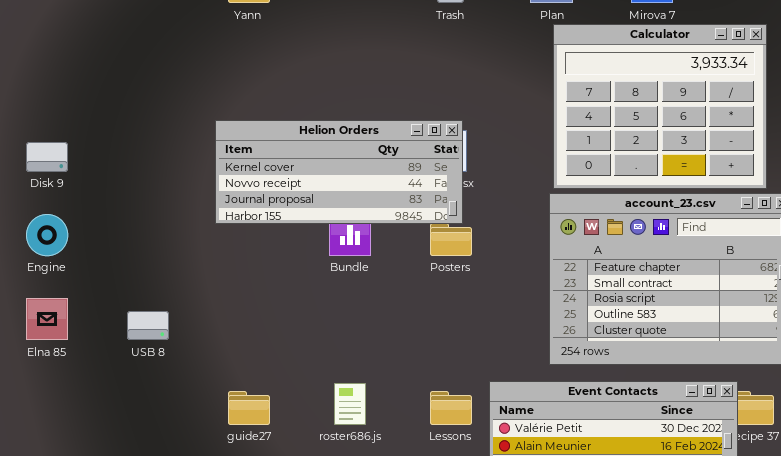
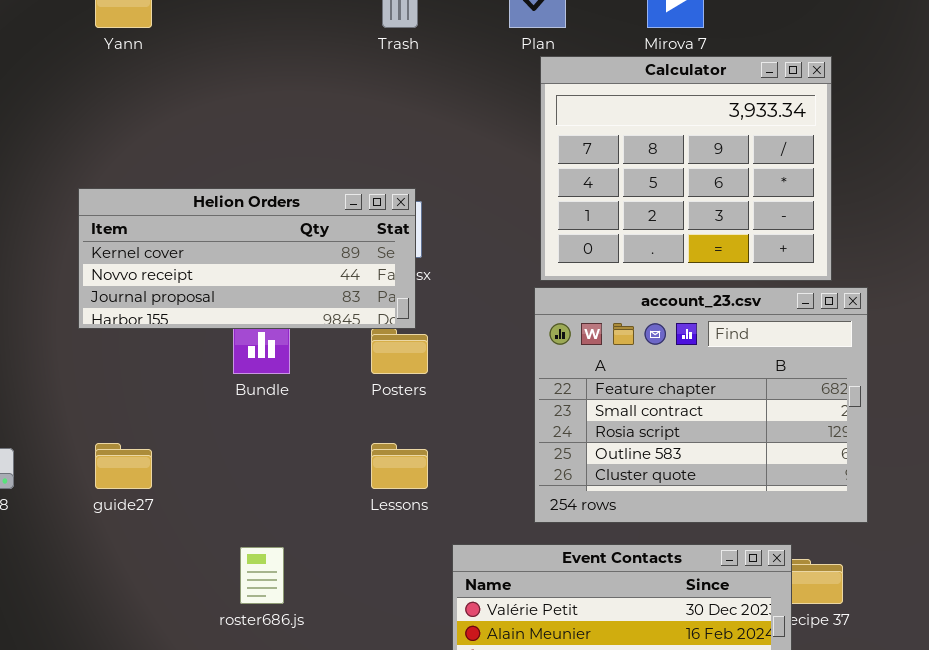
guide27: [228,391,270,425] -> [95,443,152,489], moved
Lessons: [430,391,472,425] -> [371,443,428,489], moved

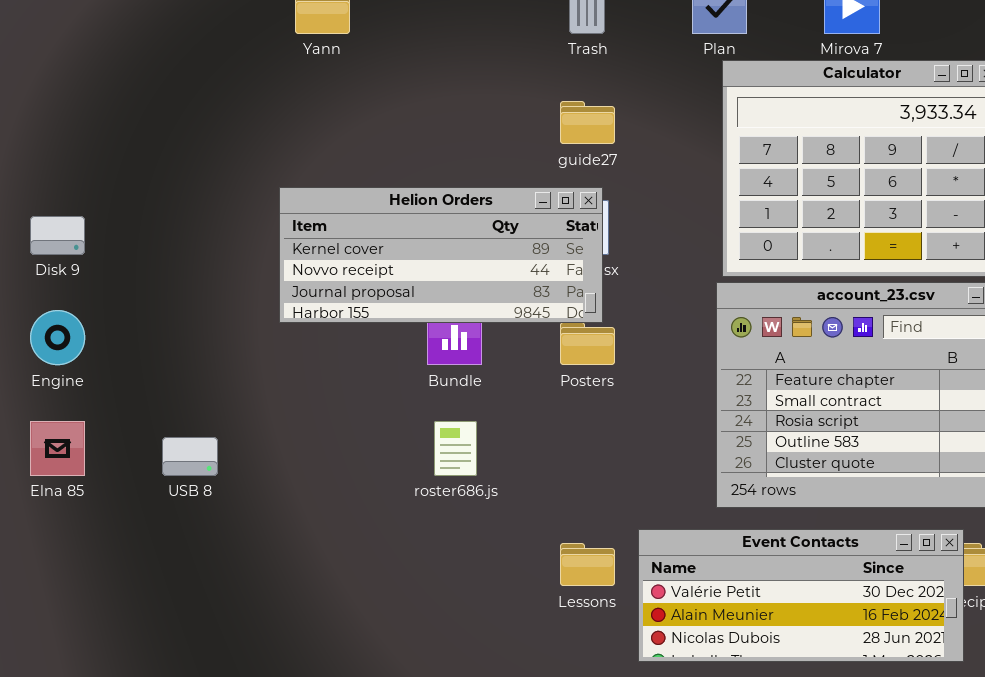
guide27: [95,443,152,489] -> [560,101,615,144], moved
Lessons: [371,443,428,489] -> [560,543,615,586], moved
roster686.js: [240,547,284,604] -> [434,421,477,476], moved

